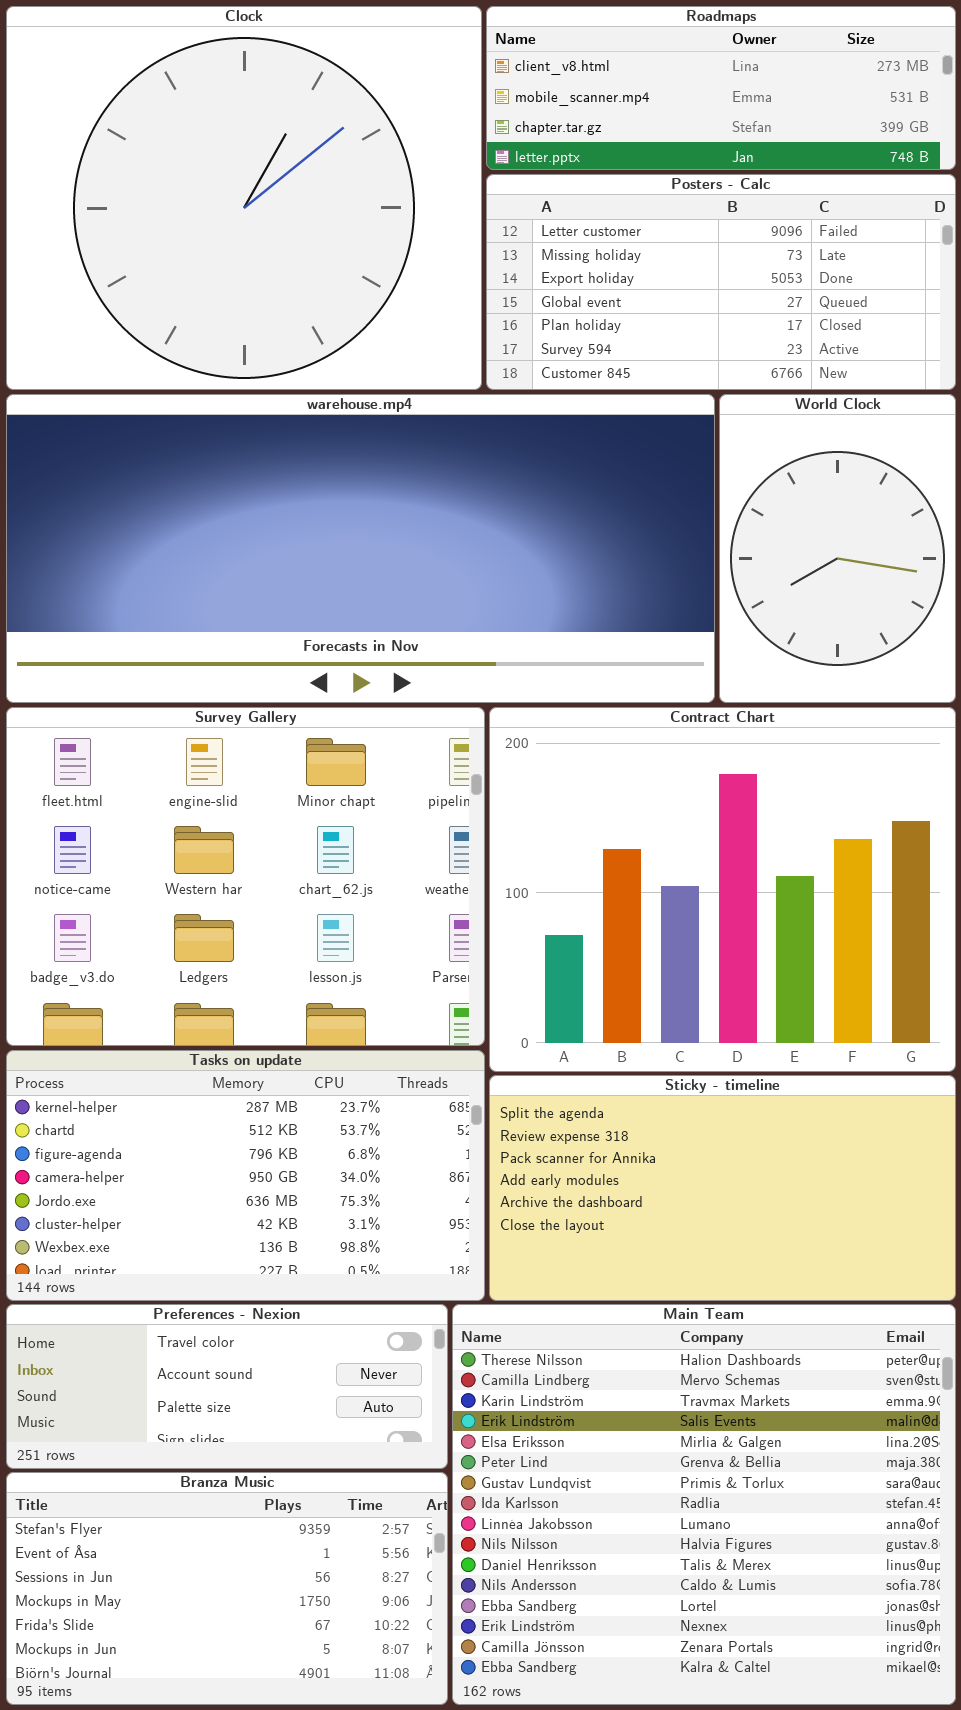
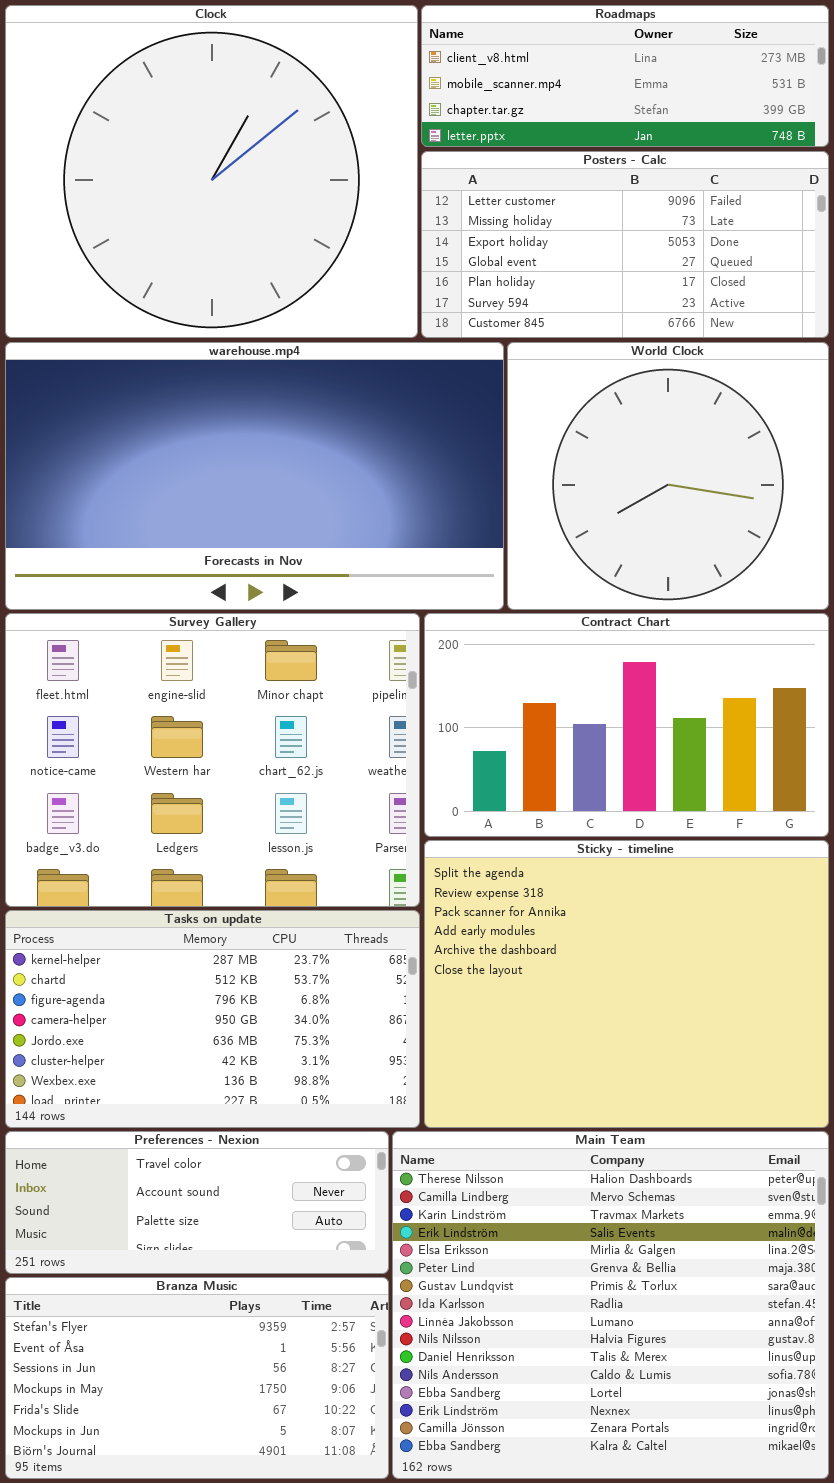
warehouse.mp4: [6,394,715,703] -> [5,342,504,610], resized
World Clock: [719,394,956,703] -> [507,342,829,610], resized
Contract Chart: [489,707,956,1072] -> [424,613,829,837], resized
Sticky - timeline: [489,1075,956,1301] -> [424,840,829,1128], resized

